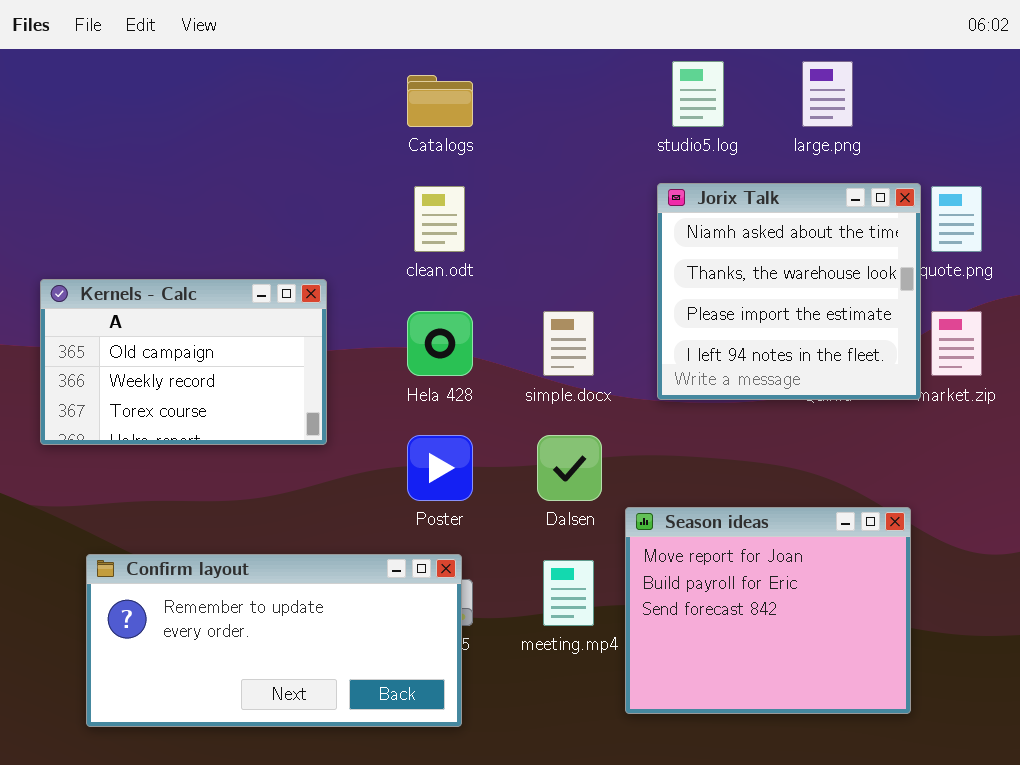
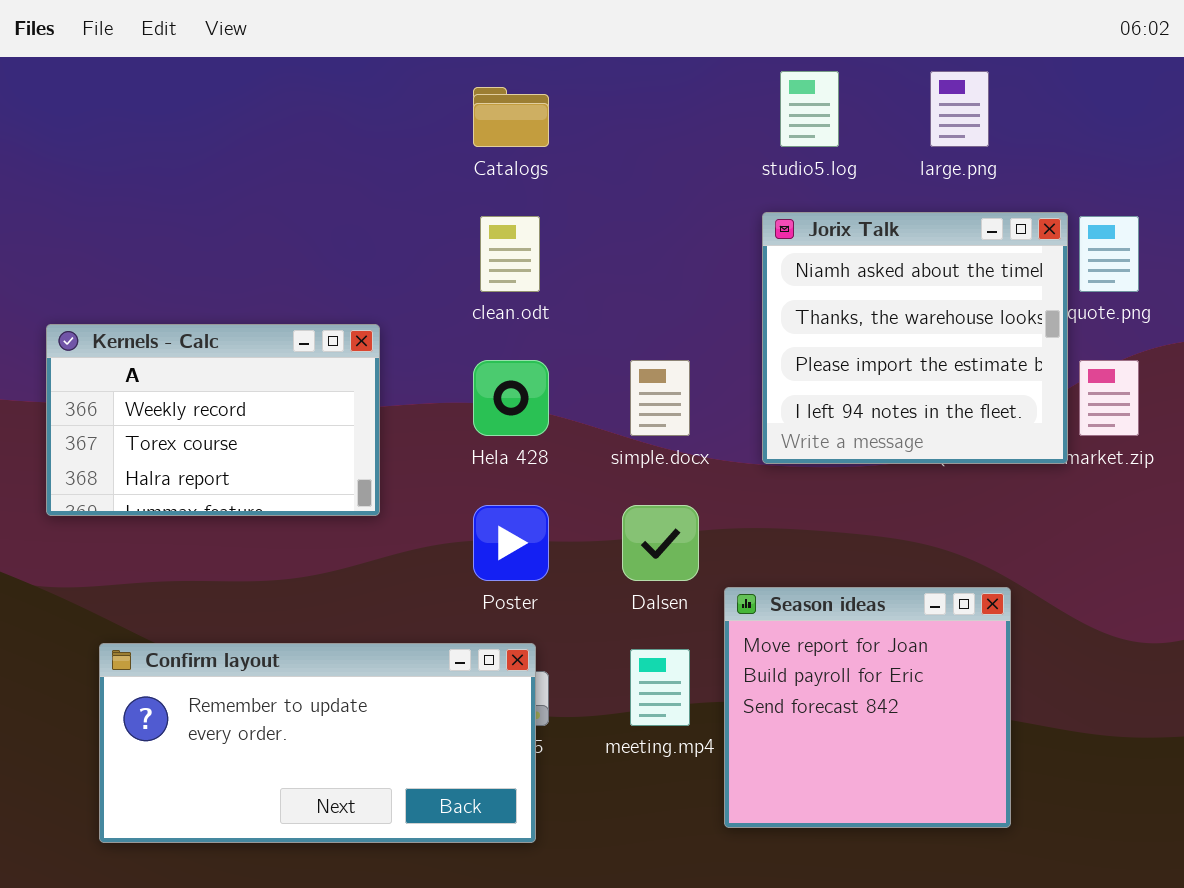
Kernels - Calc: [40,279,327,445] -> [46,324,380,516], scrolled down 1 row
Season ideas: [625,507,911,714] -> [724,587,1011,828], resized

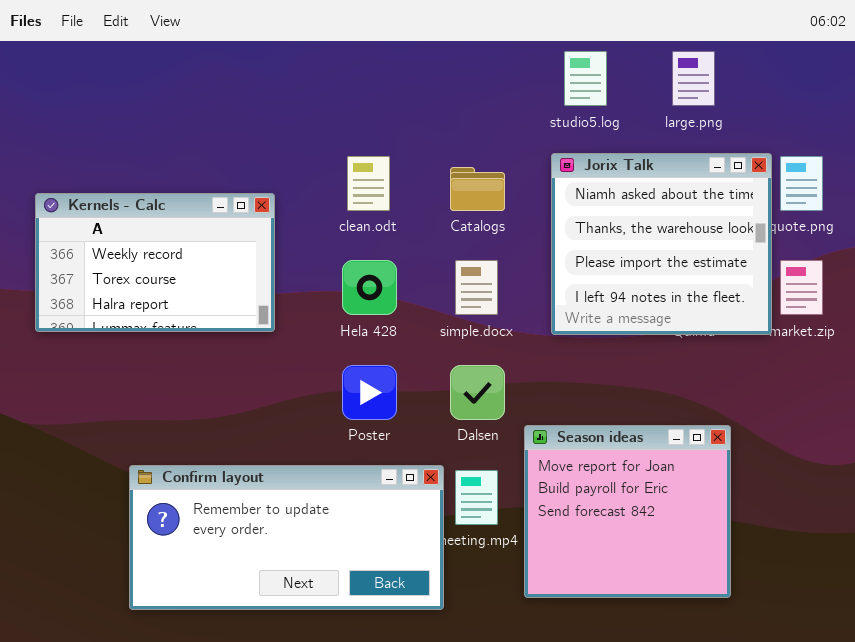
Catalogs: [473,87,549,147] -> [450,167,505,211], moved
Kernels - Calc: [46,324,380,516] -> [35,193,275,332], moved
Confirm layout: [99,643,536,843] -> [129,465,444,610], moved

